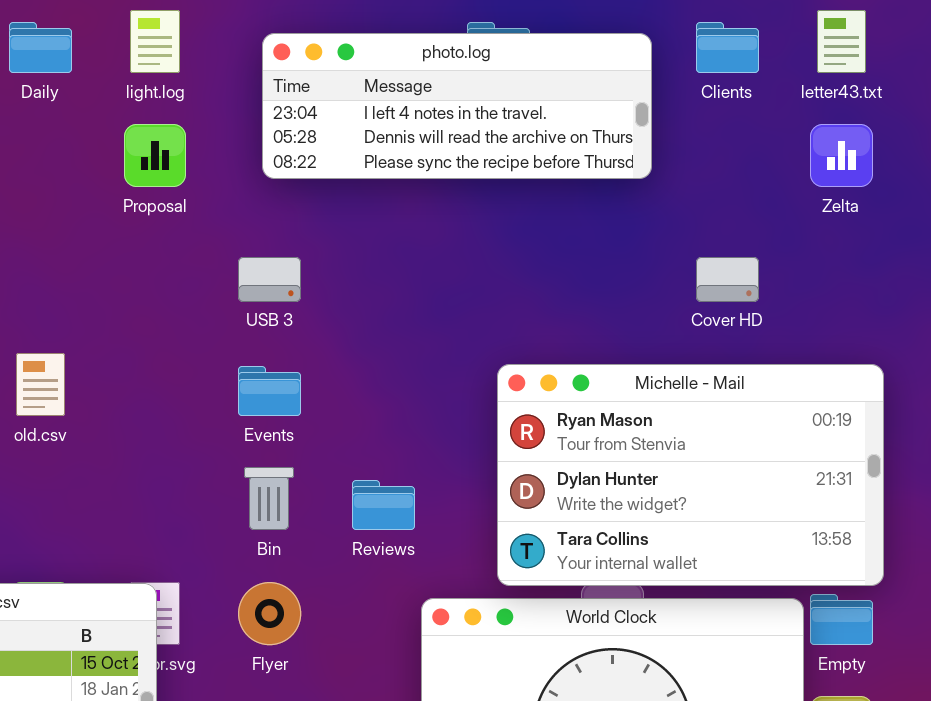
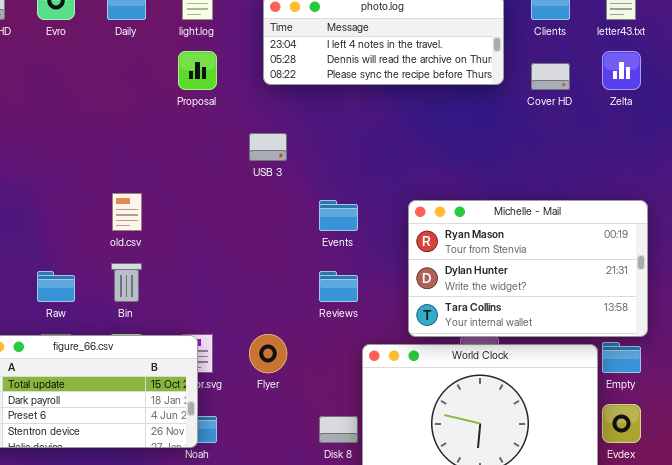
Cover HD: [696,257,759,302] -> [531,63,570,90], moved
Events: [238,366,301,416] -> [319,200,358,231], moved
Bin: [244,467,294,530] -> [111,263,142,302], moved

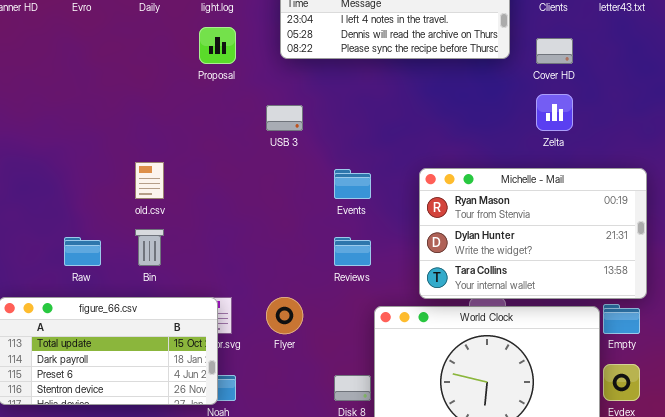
Zelta: [602,51,641,90] -> [536,94,573,131], moved

